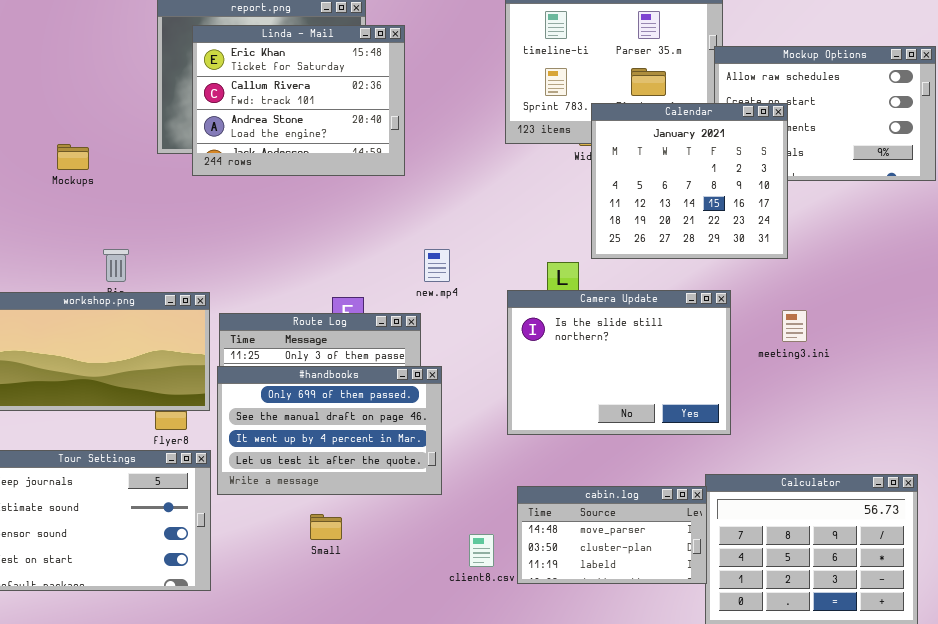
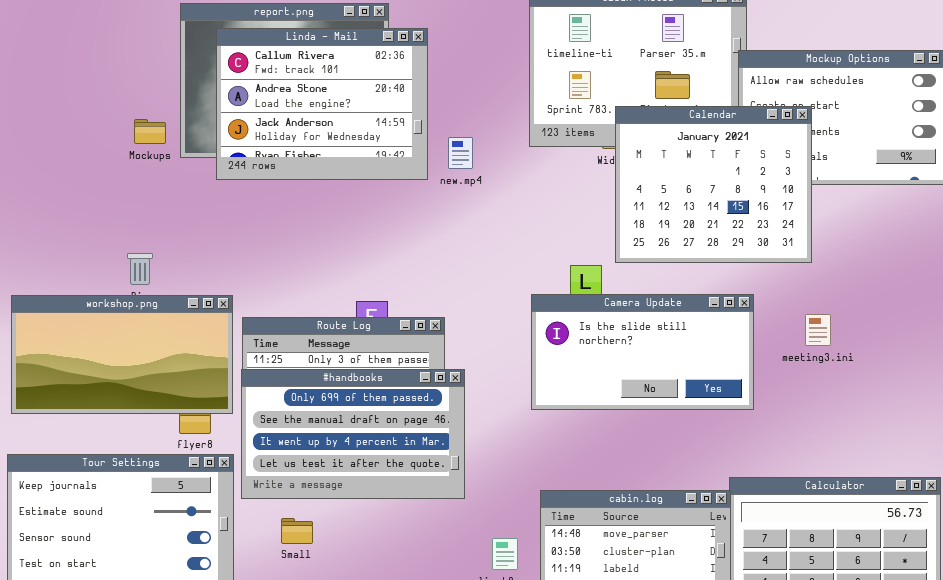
Linda - Mail: [192,25,405,176] -> [216,28,428,180], scrolled down 1 row
Mockups: [57,144,89,170] -> [134,119,166,144], moved
new.mp4: [424,249,450,282] -> [448,137,473,169], moved
Camera Update: [507,290,731,435] -> [531,294,754,410], resized
Small: [310,514,342,540] -> [281,518,313,544], moved

